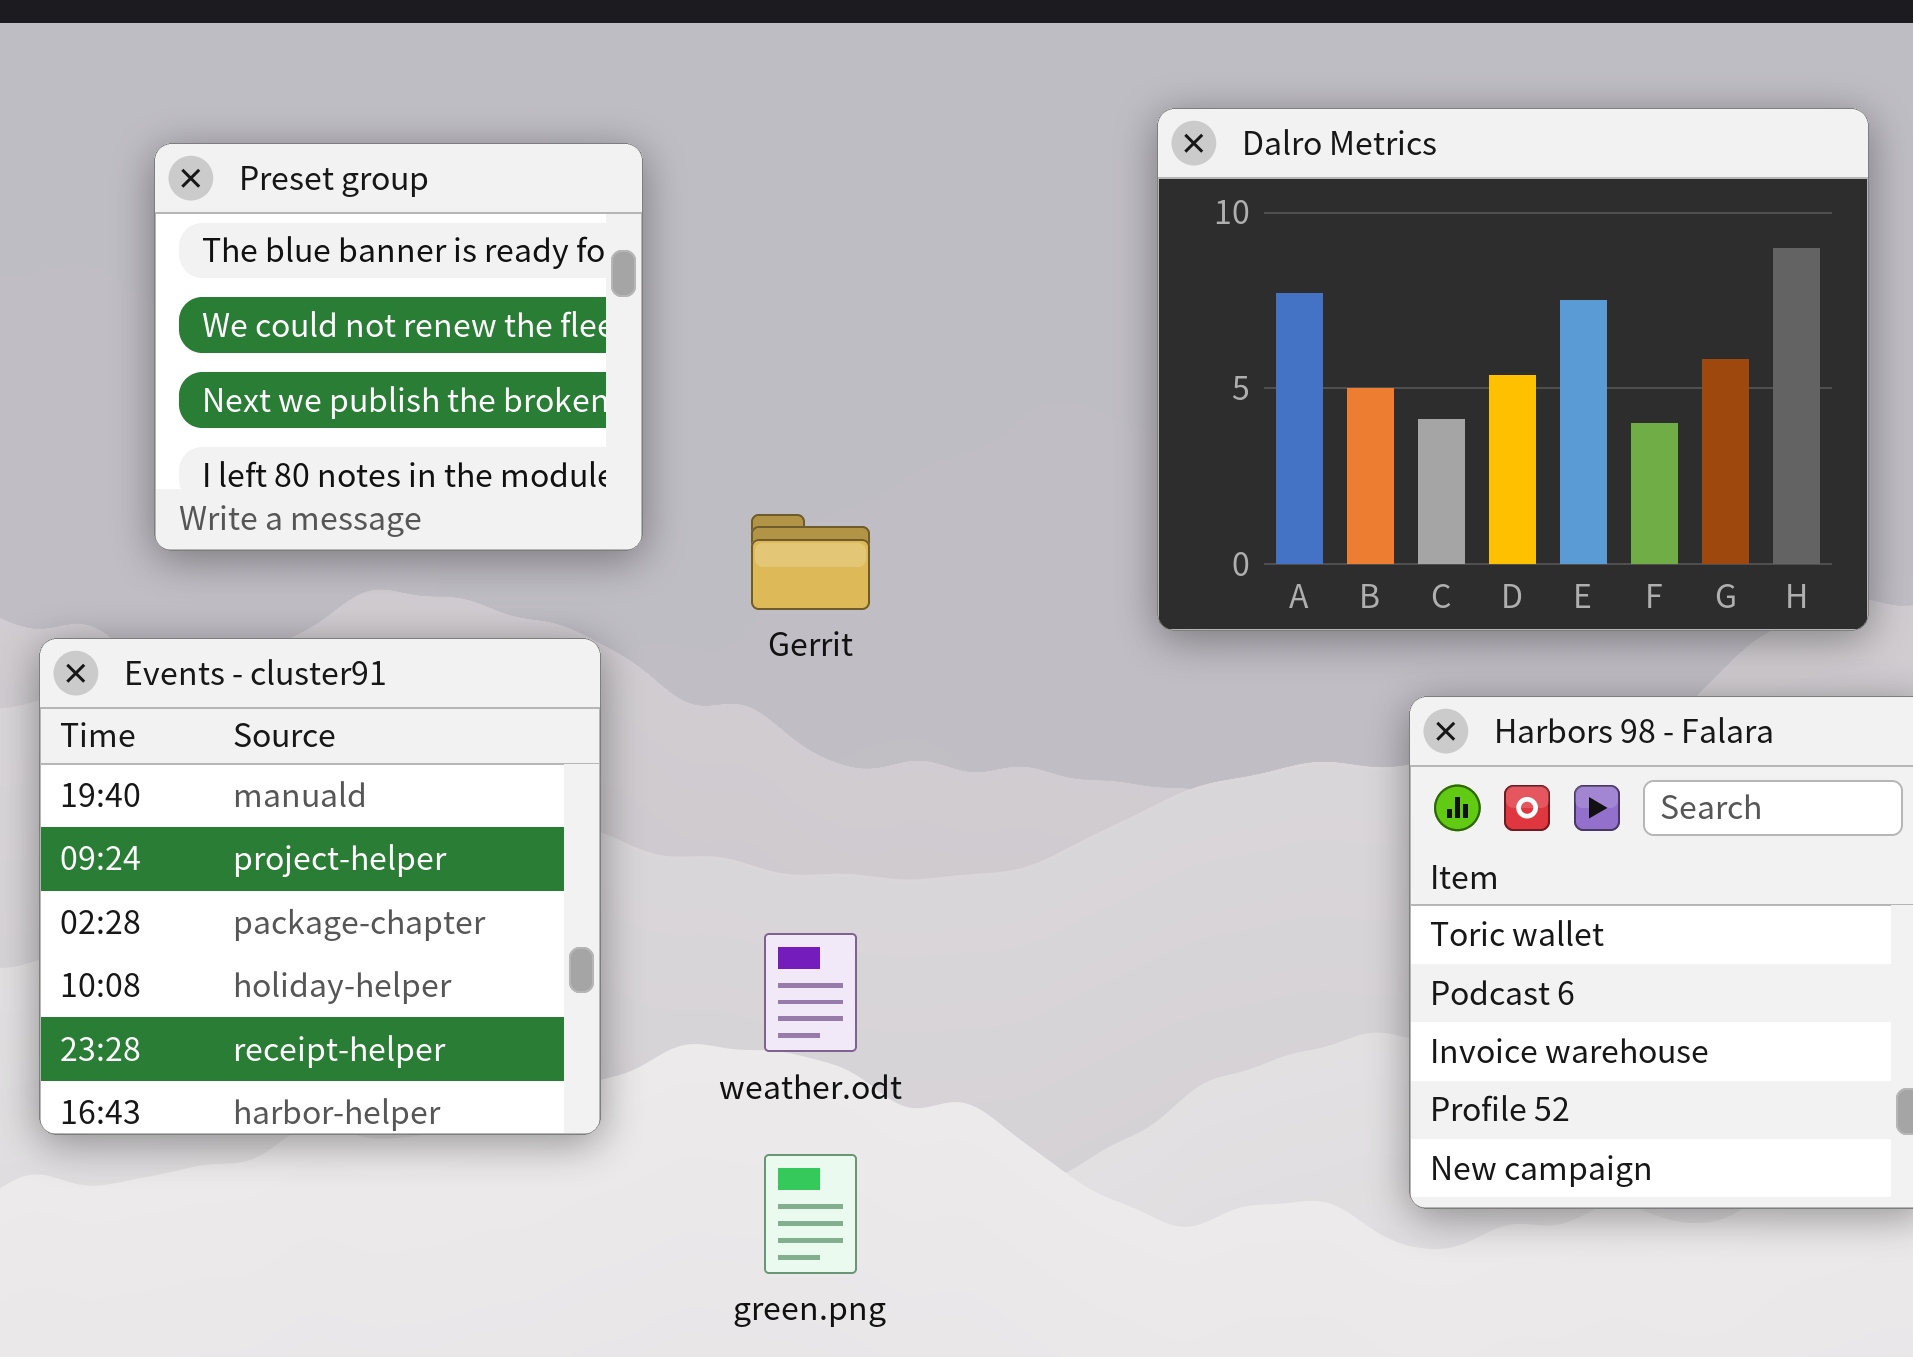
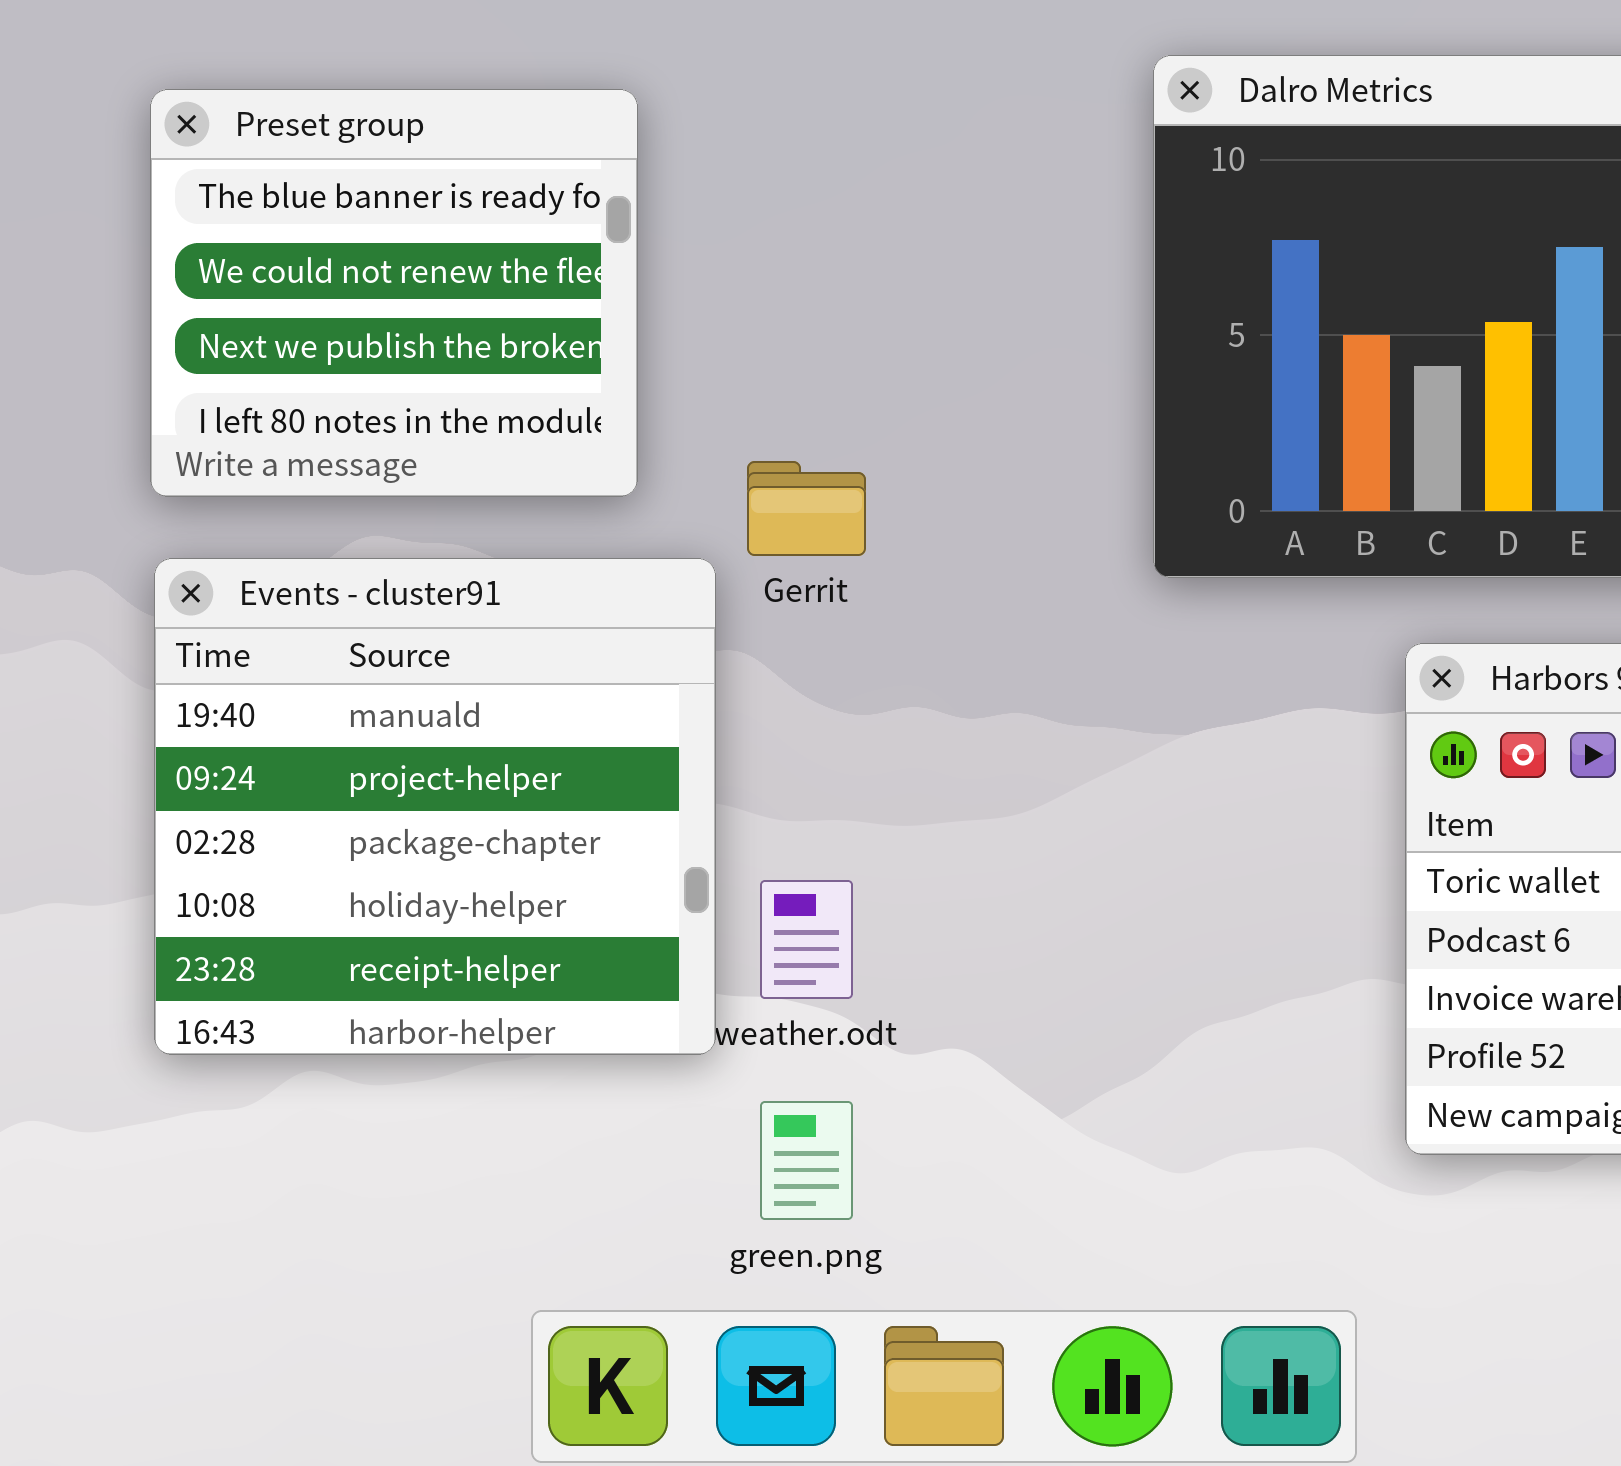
Events - cluster91: [39,638,601,1135] -> [154,558,716,1055], moved

